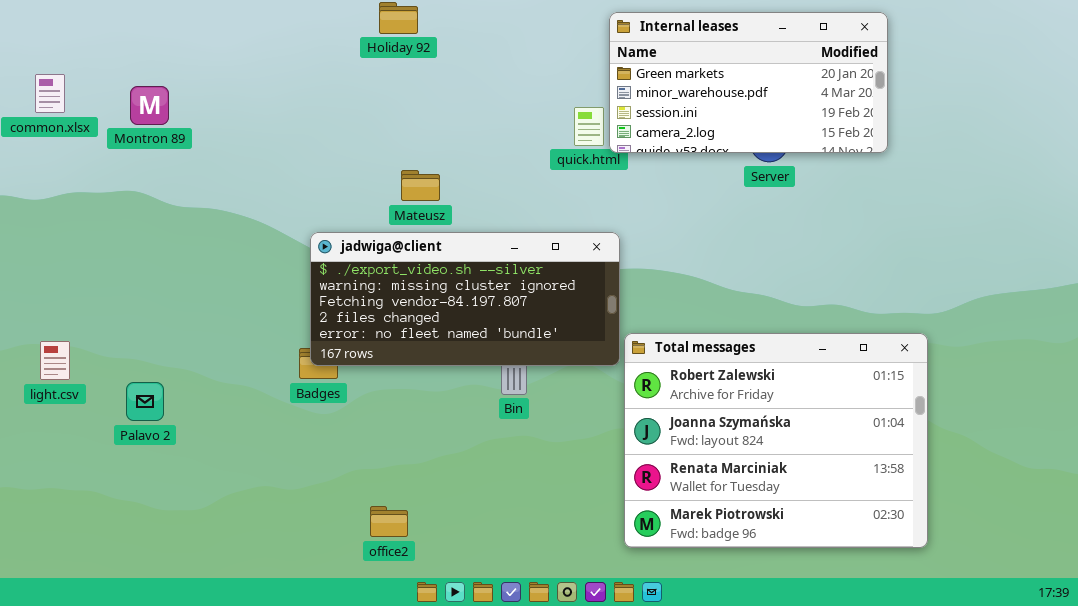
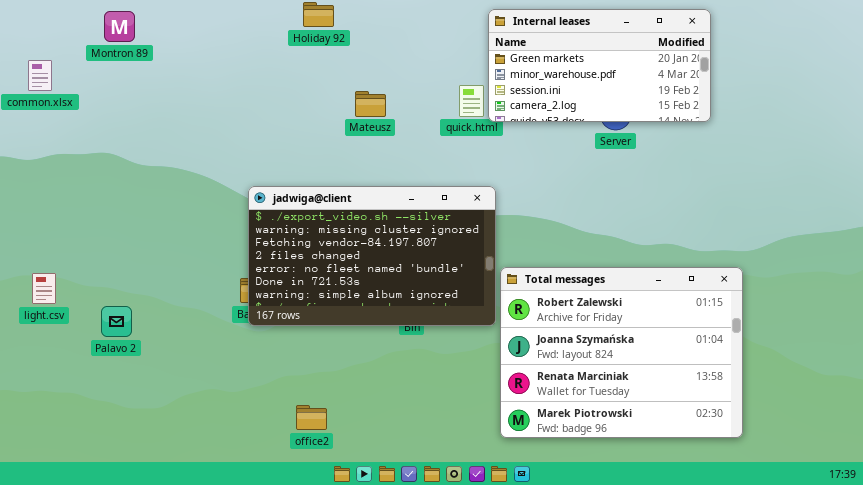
Montron 89: [130,86,169,125] -> [104,11,135,42], moved
Mateusz: [401,170,440,201] -> [355,91,386,117], moved
jadwiga@client: [310,232,620,366] -> [248,186,496,326], resized

